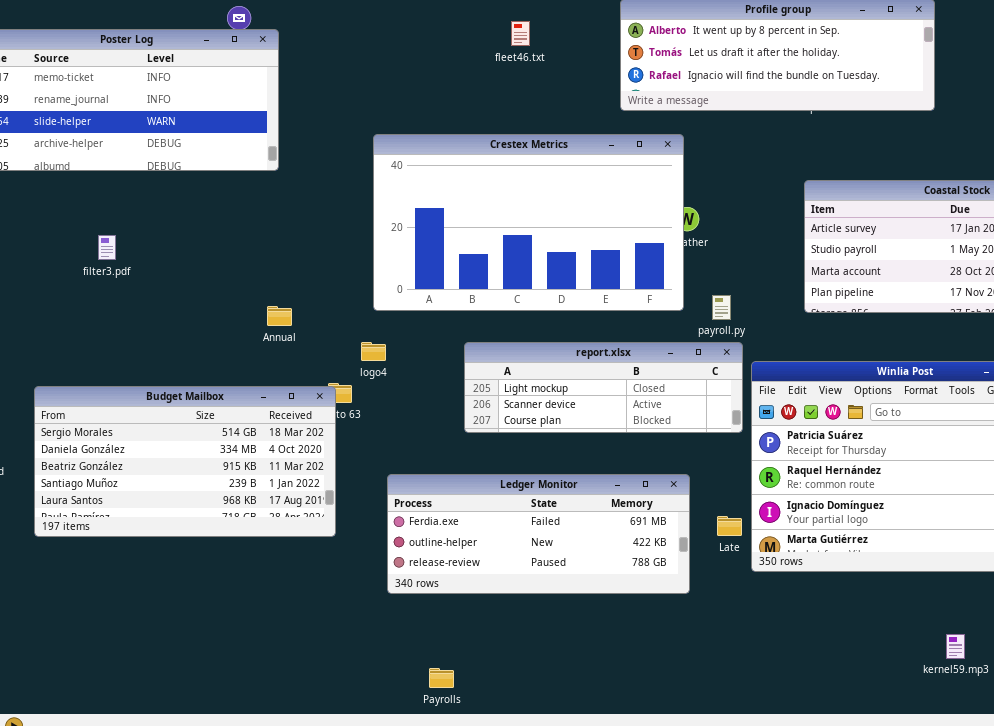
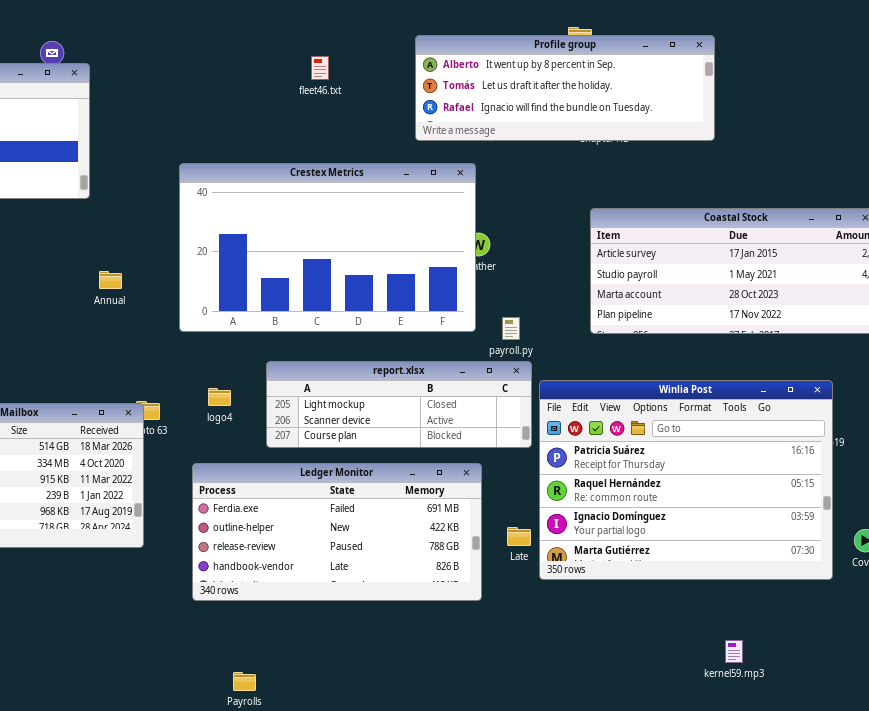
Annual: [267,306,292,326] -> [99,271,122,289], moved
logo4: [361,342,386,361] -> [208,388,231,406], moved
Ledger Monitor: [387,474,690,594] -> [192,463,482,601], resized

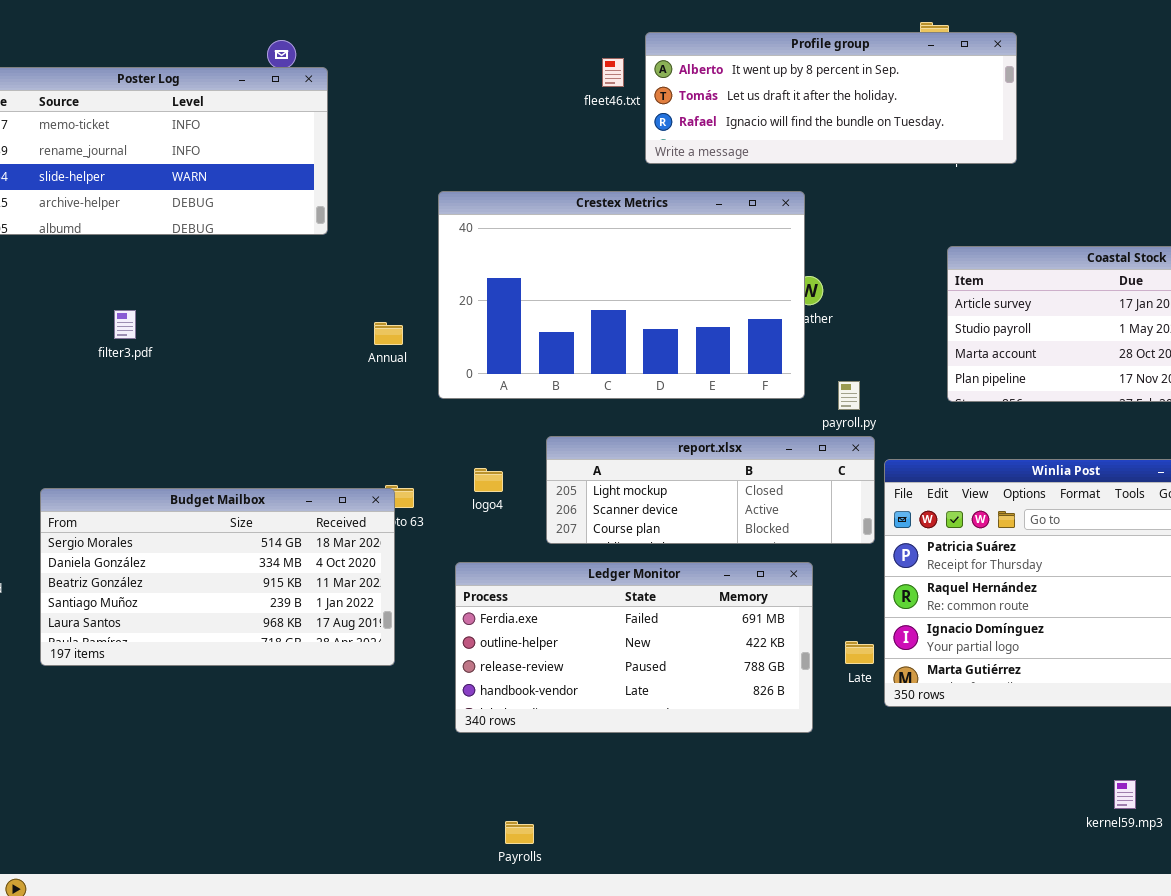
Profile group: [415,35,715,141] -> [645,32,1017,164], moved
Annual: [99,271,122,289] -> [374,322,403,345], moved

